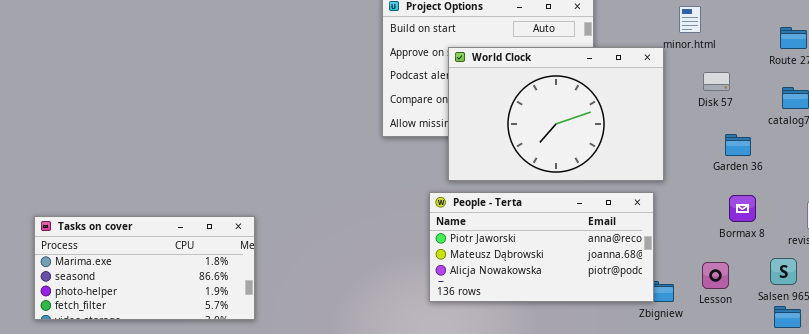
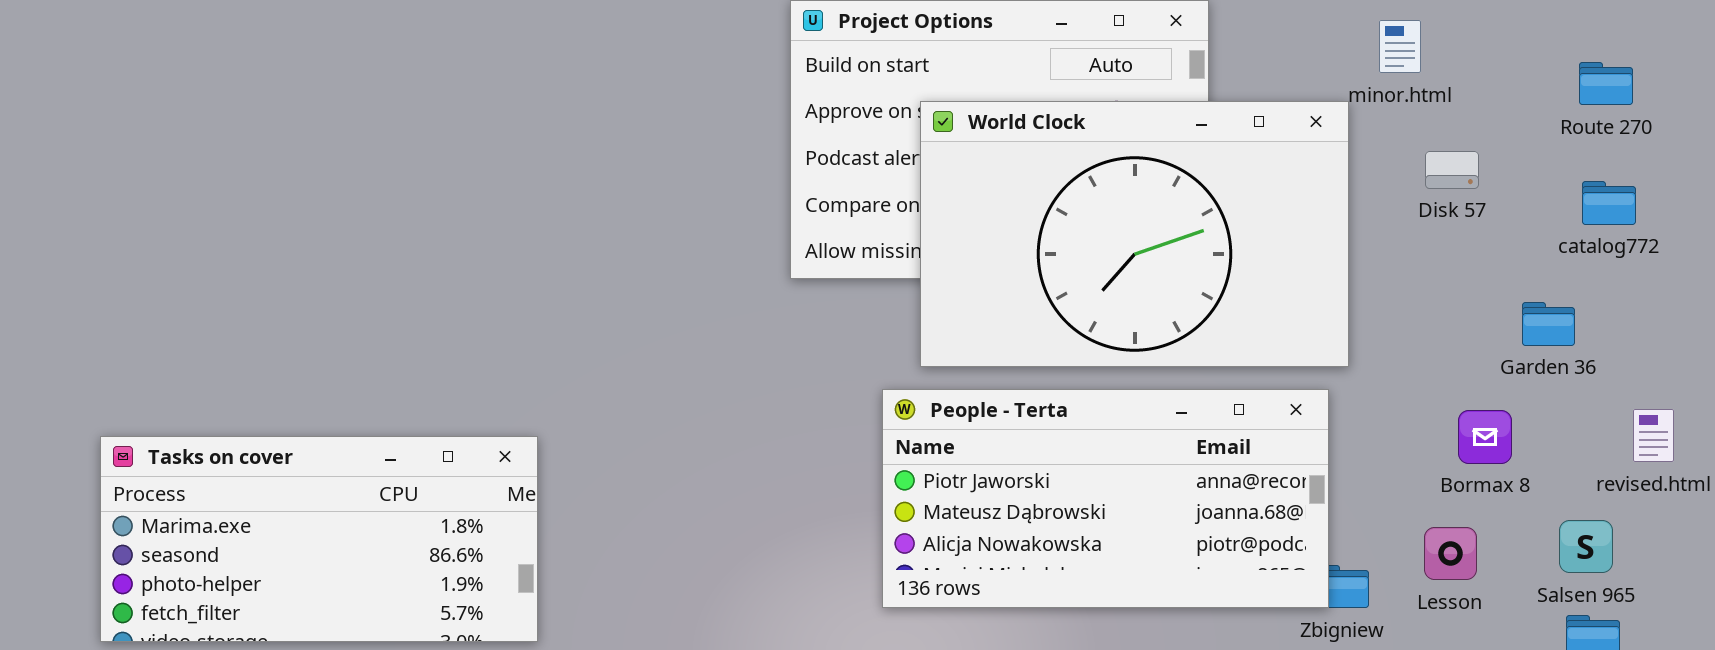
Garden 36: [725,134,751,156] -> [1522,302,1575,346], moved
Bormax 8: [729,195,756,222] -> [1458,410,1512,464], moved

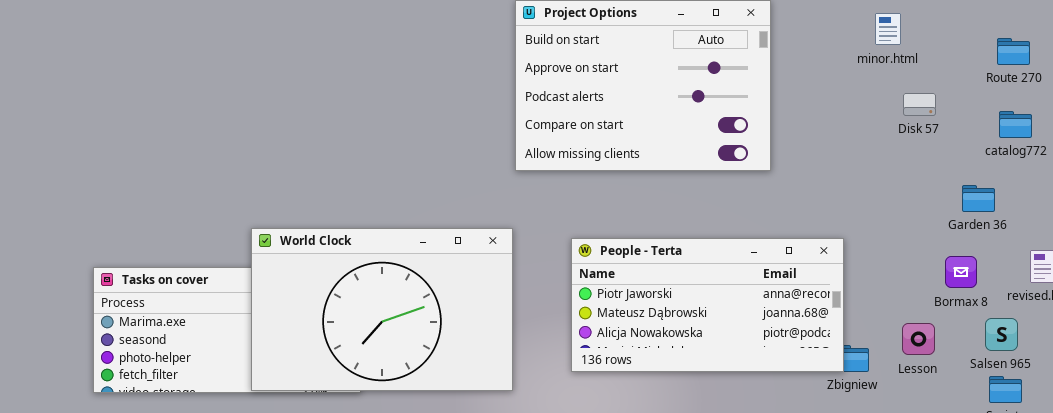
World Clock: [920,101,1349,367] -> [251,228,513,391], moved
Bormax 8: [1458,410,1512,464] -> [945,256,977,288], moved

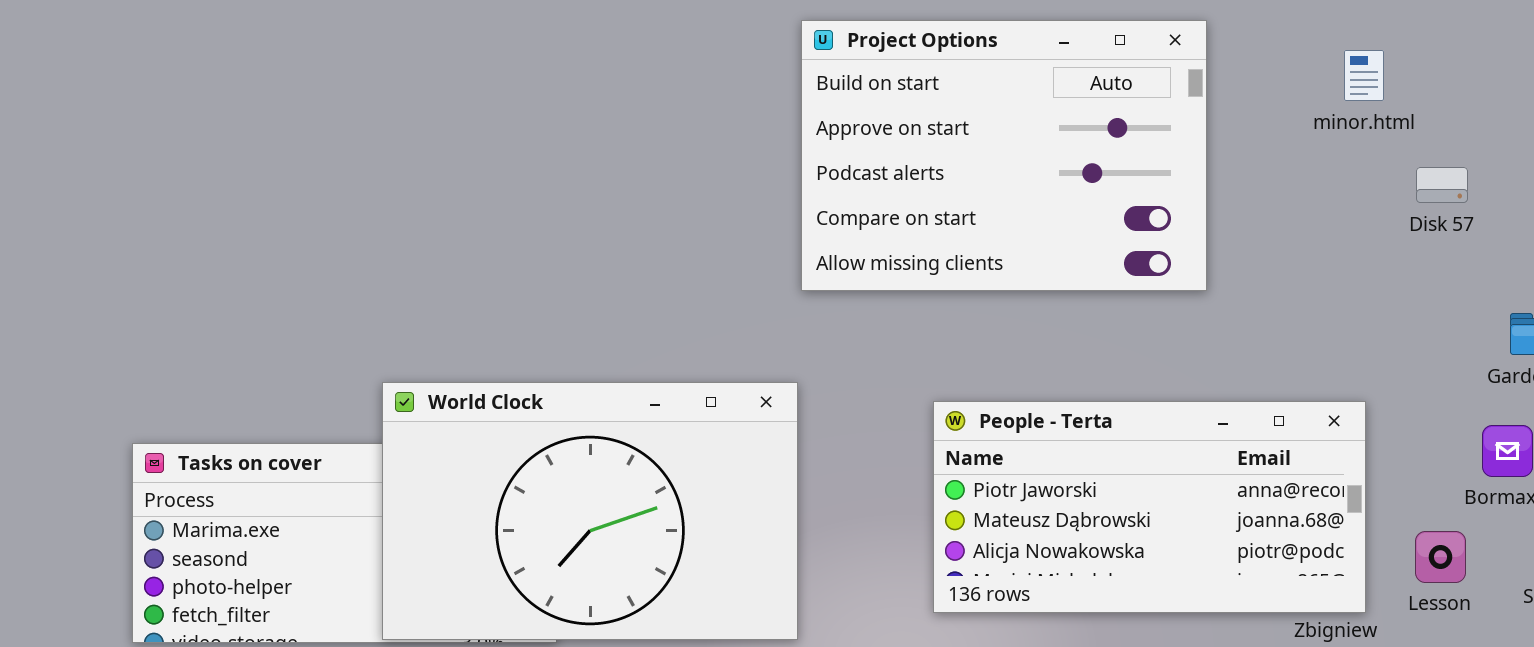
minor.html: [875,13,901,45] -> [1344,50,1384,101], moved
People - Terta: [571,238,844,372] -> [933,401,1366,613], moved

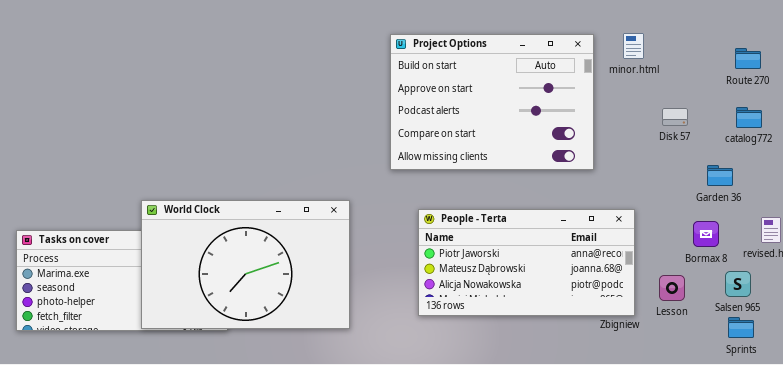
Project Options: [801,20,1207,291] -> [390,34,594,170], moved
Disk 57: [1416,167,1468,203] -> [662,108,688,126], moved

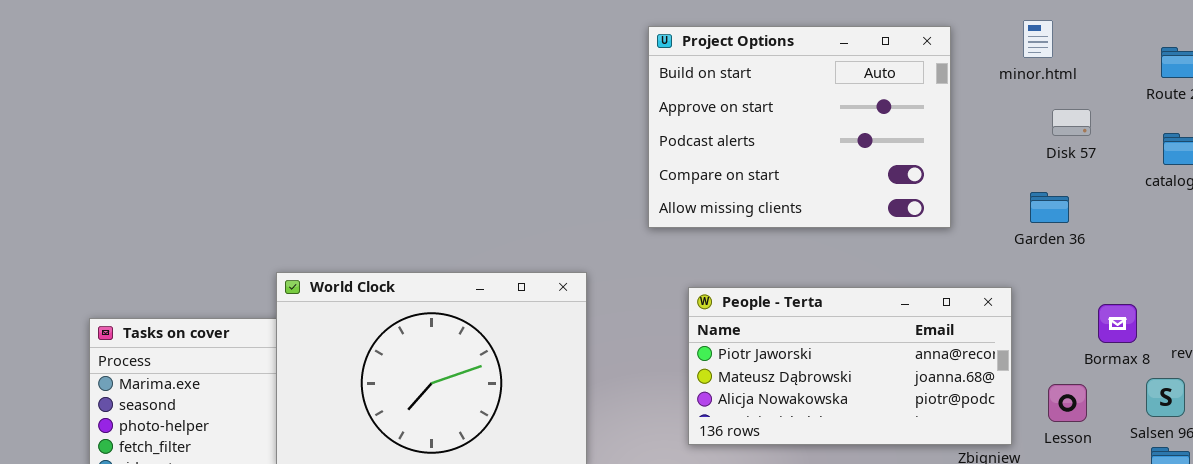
minor.html: [623,33,644,59] -> [1023,20,1053,58], moved
Disk 57: [662,108,688,126] -> [1052,109,1091,136], moved
Garden 36: [707,165,733,186] -> [1030,192,1069,223], moved

